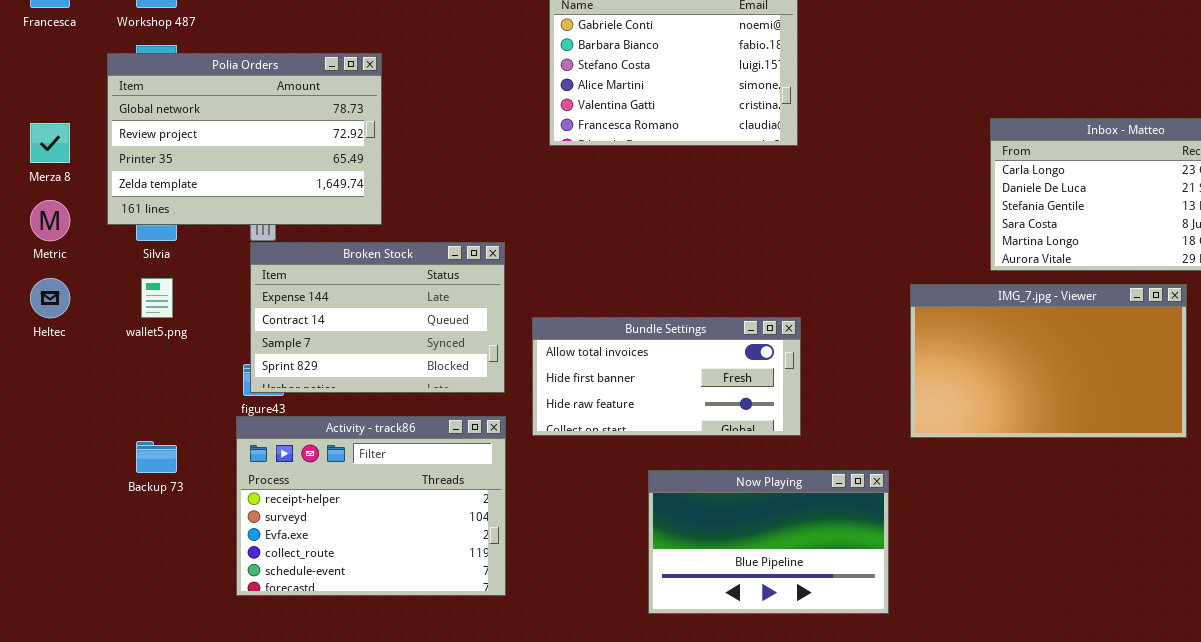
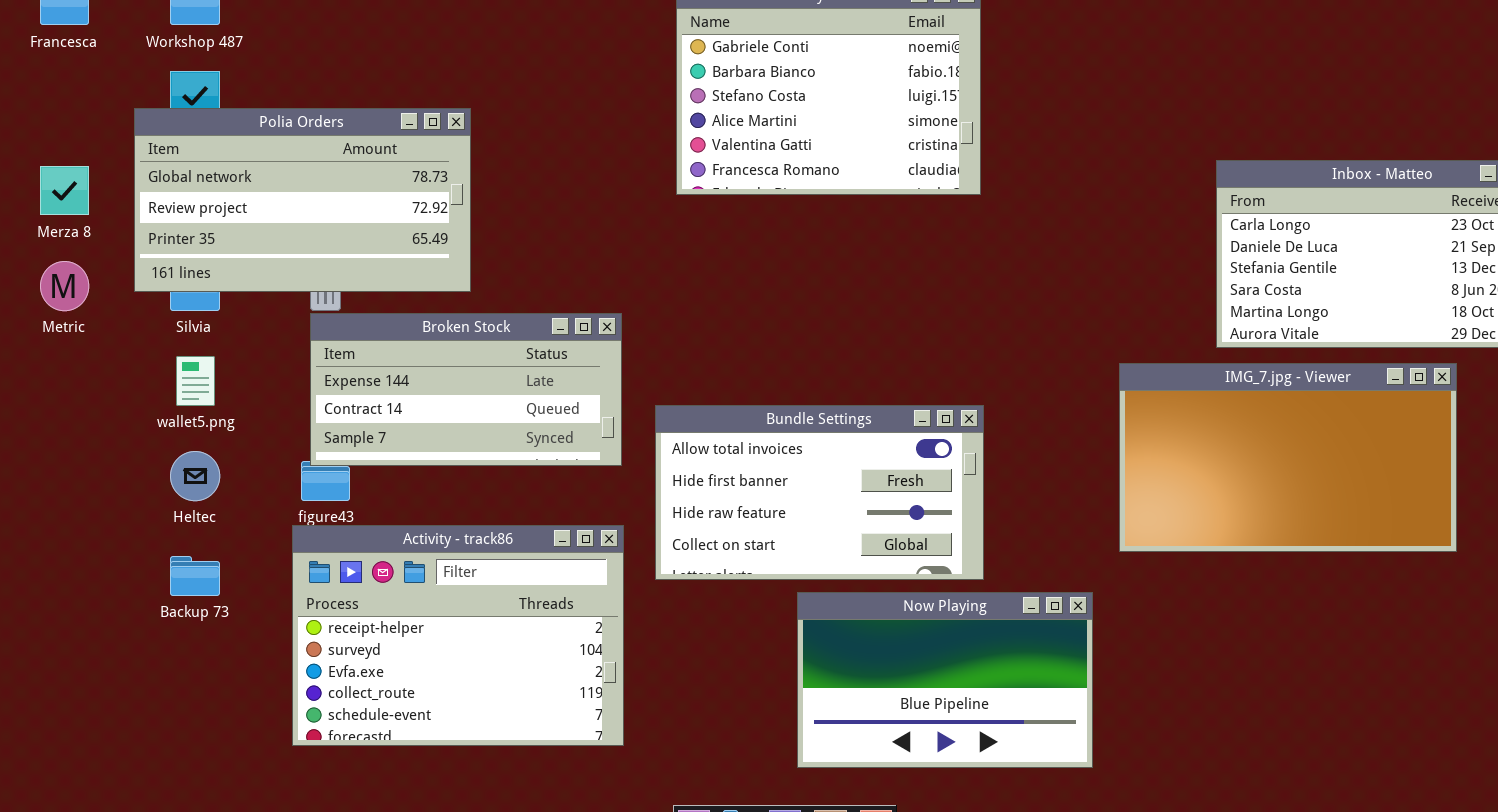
Polia Orders: [107,53,382,225] -> [134,108,471,292], resized
Broken Stock: [250,242,505,393] -> [310,313,622,466], resized
Heltec: [30,278,70,318] -> [170,451,220,501], moved
Bundle Settings: [532,317,801,436] -> [655,405,984,580], resized

